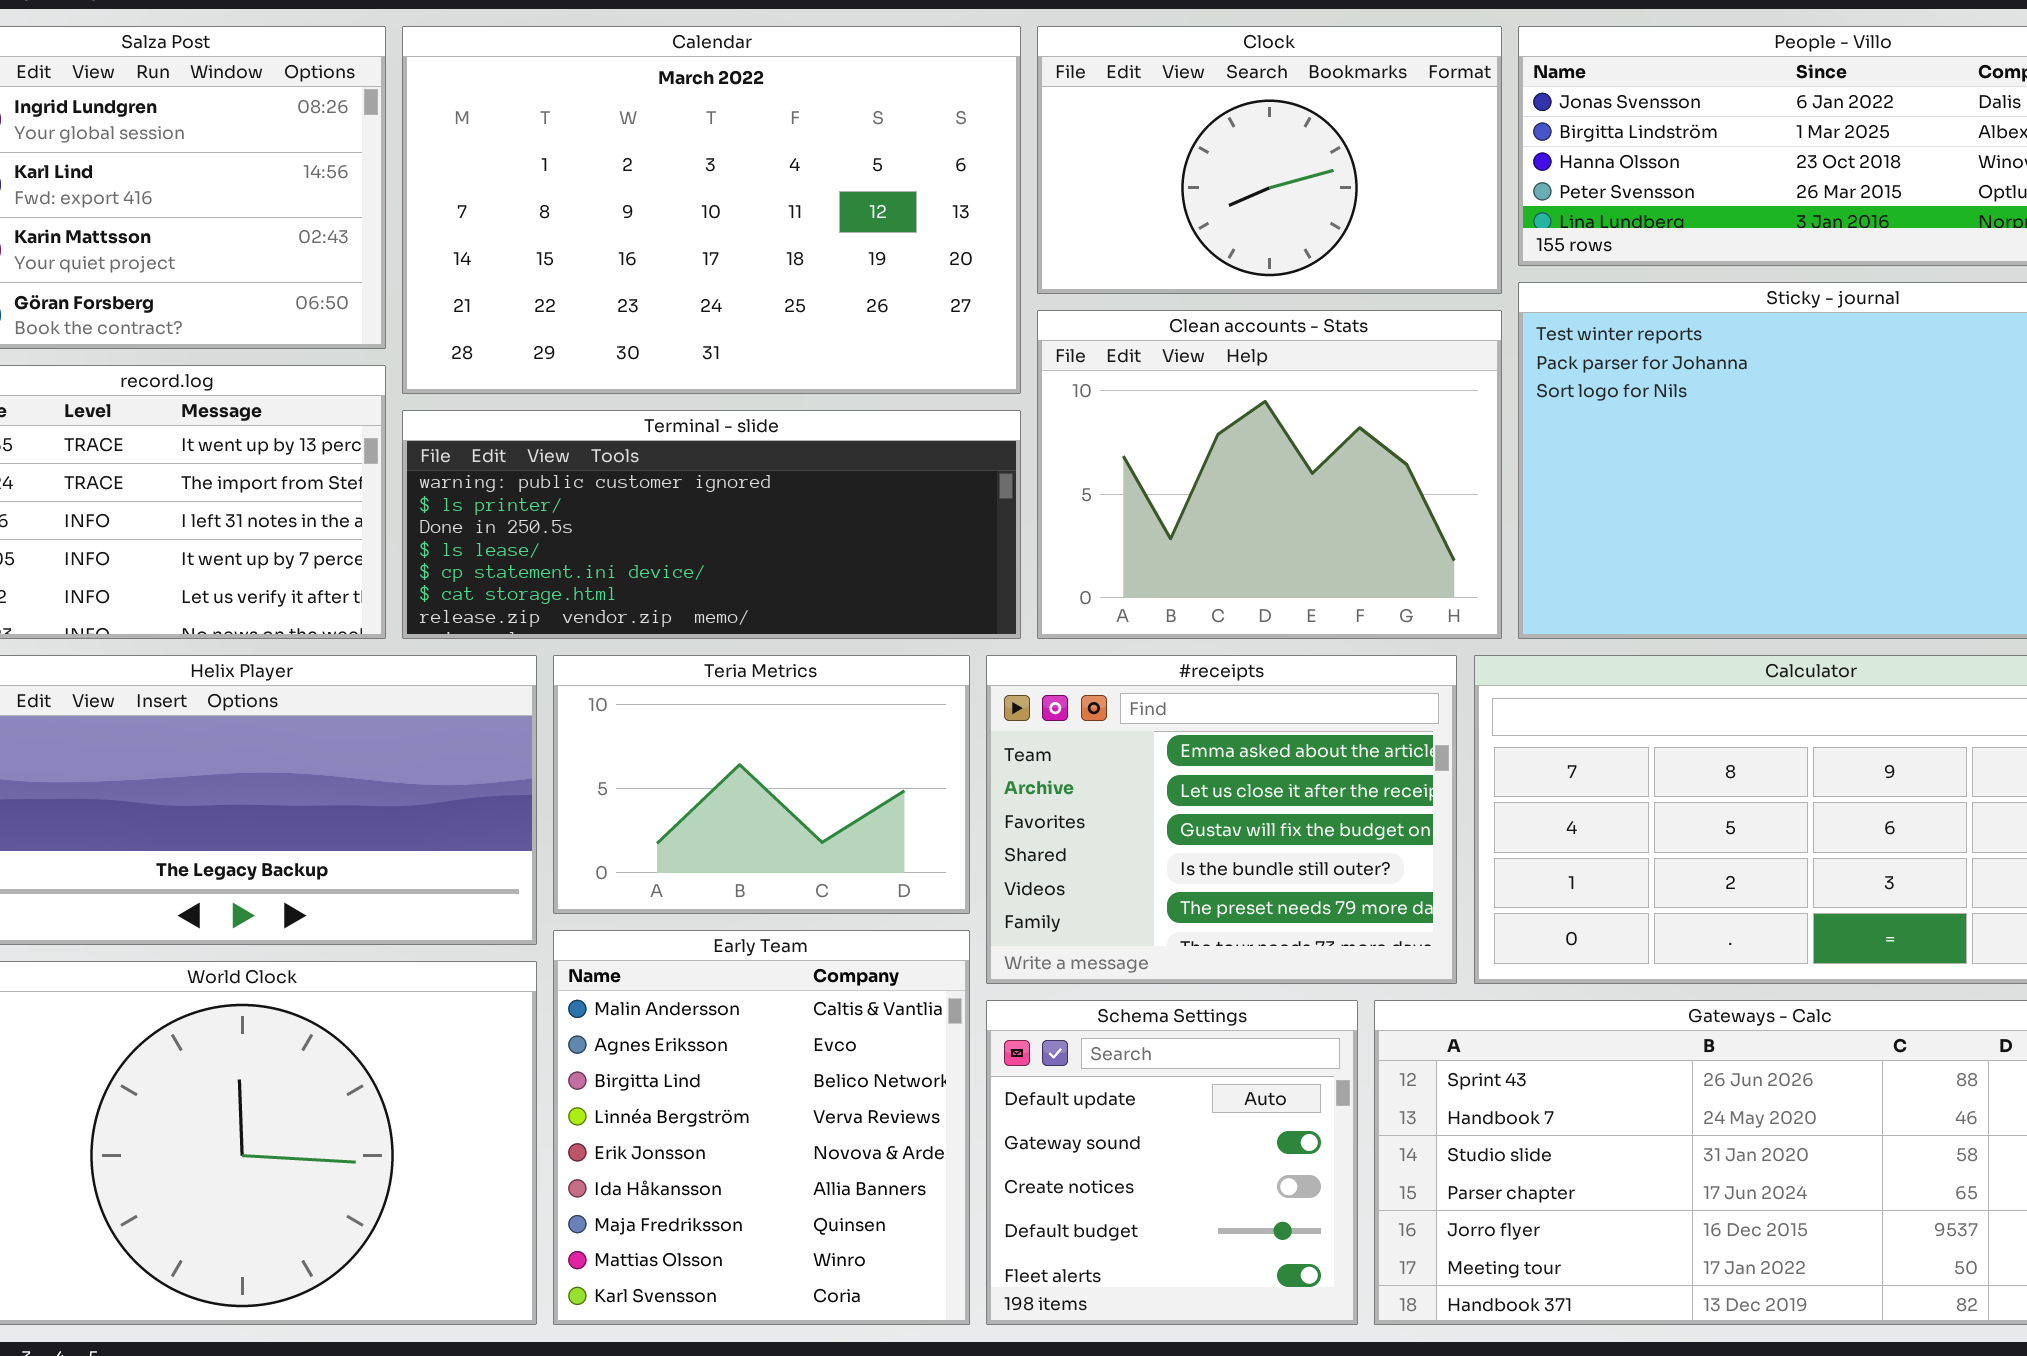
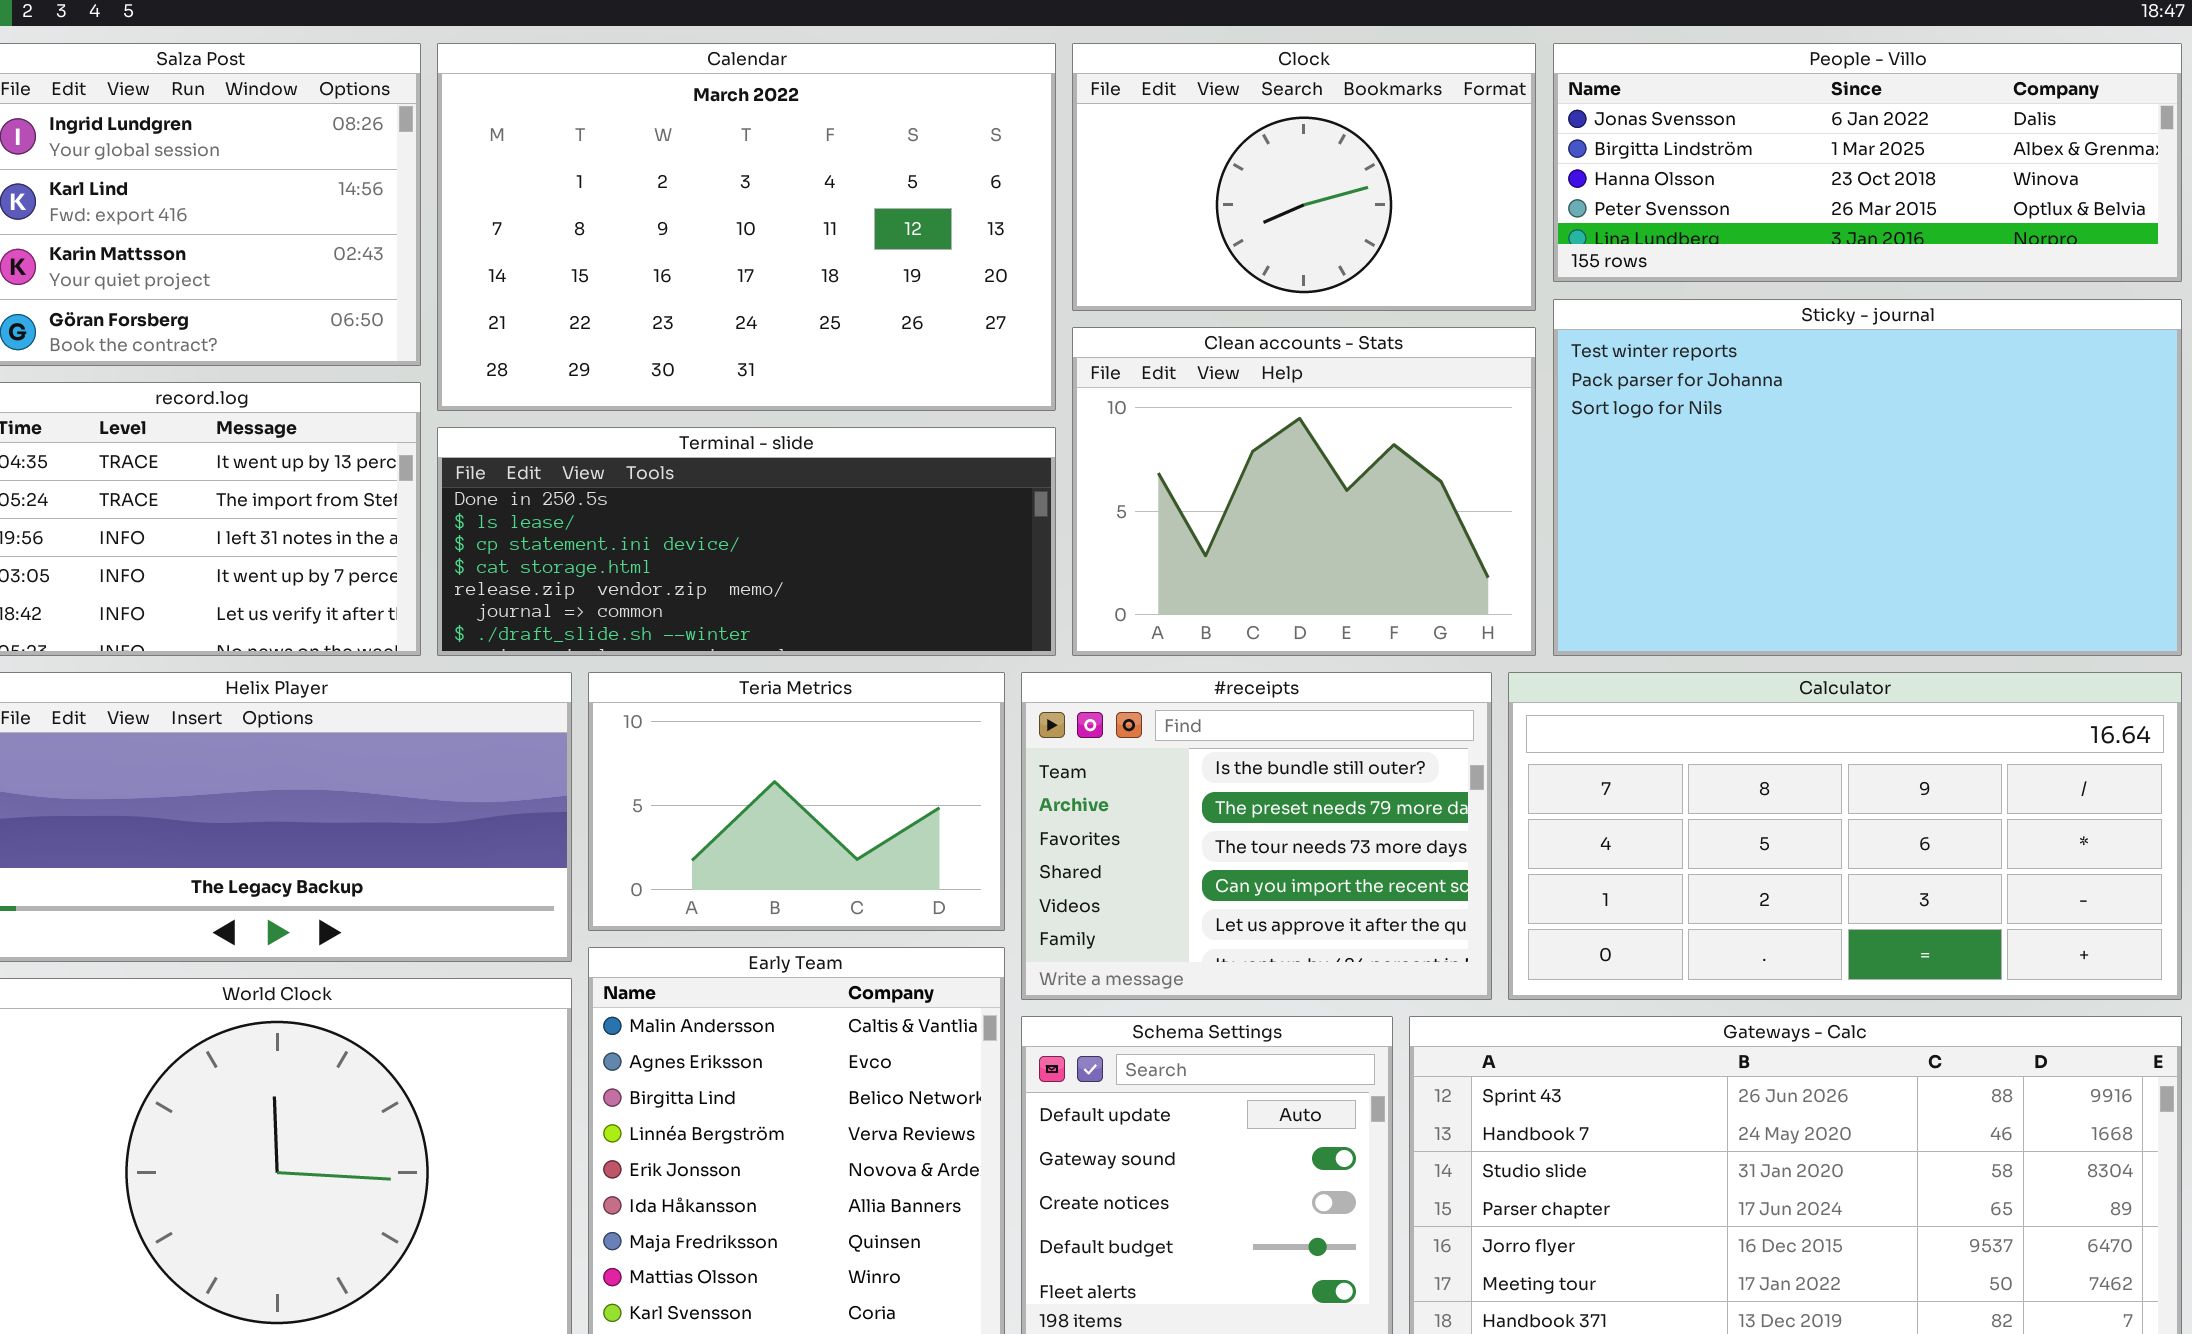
Terminal - slide: [402,410,1021,639] -> [437,427,1056,656], scrolled down 2 rows
#receipts: [986,655,1457,984] -> [1021,672,1492,1000], scrolled down 3 rows

